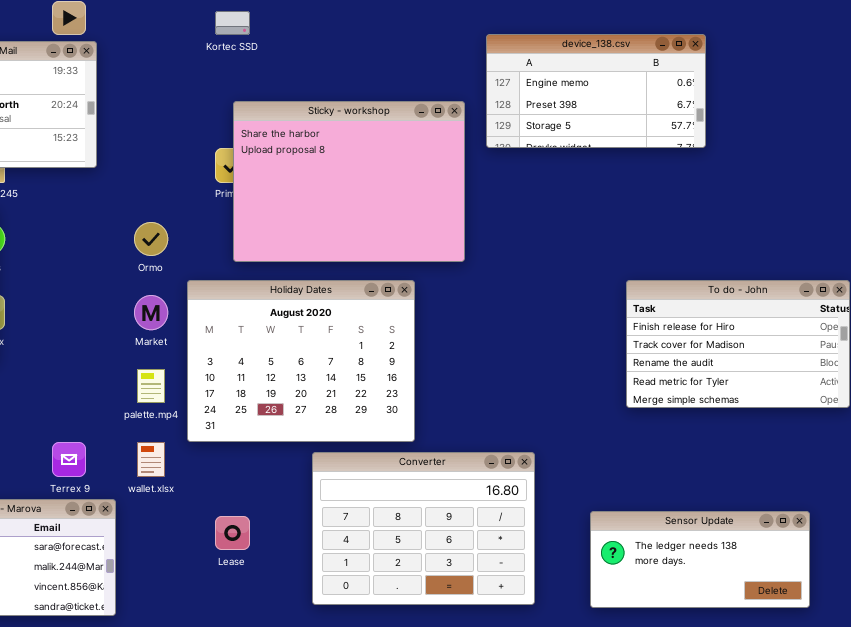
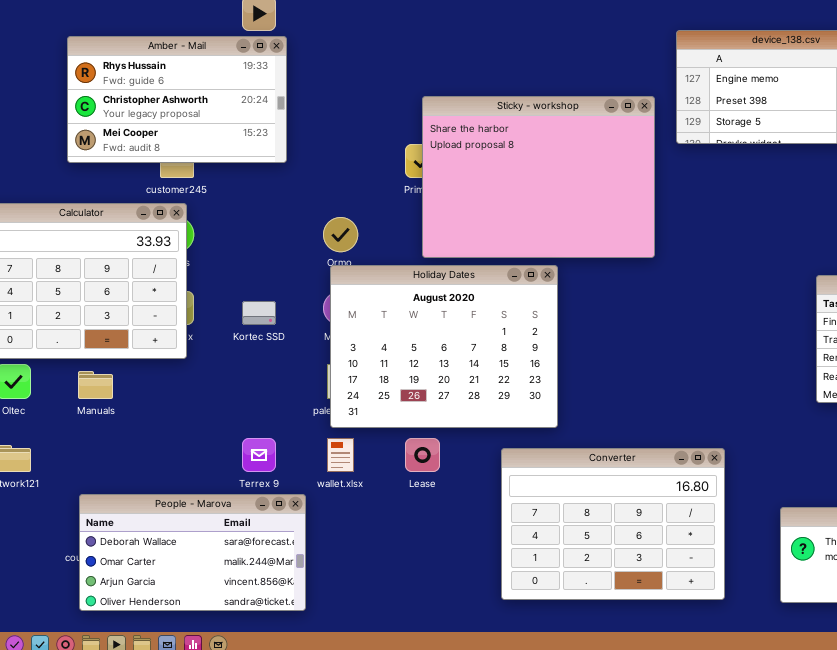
Kortec SSD: [215,11,250,35] -> [242,301,276,325], moved
Holiday Dates: [187,280,415,442] -> [330,265,558,428], moved
Lease: [215,516,250,550] -> [405,438,440,472], moved

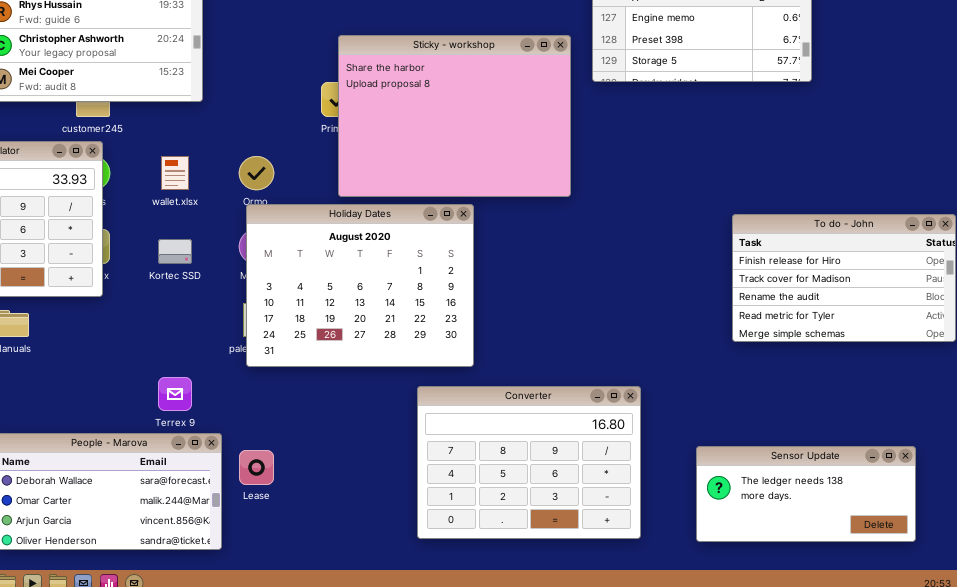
wallet.xlsx: [327,438,354,472] -> [161,156,189,190], moved
Lease: [405,438,440,472] -> [239,450,274,485], moved

